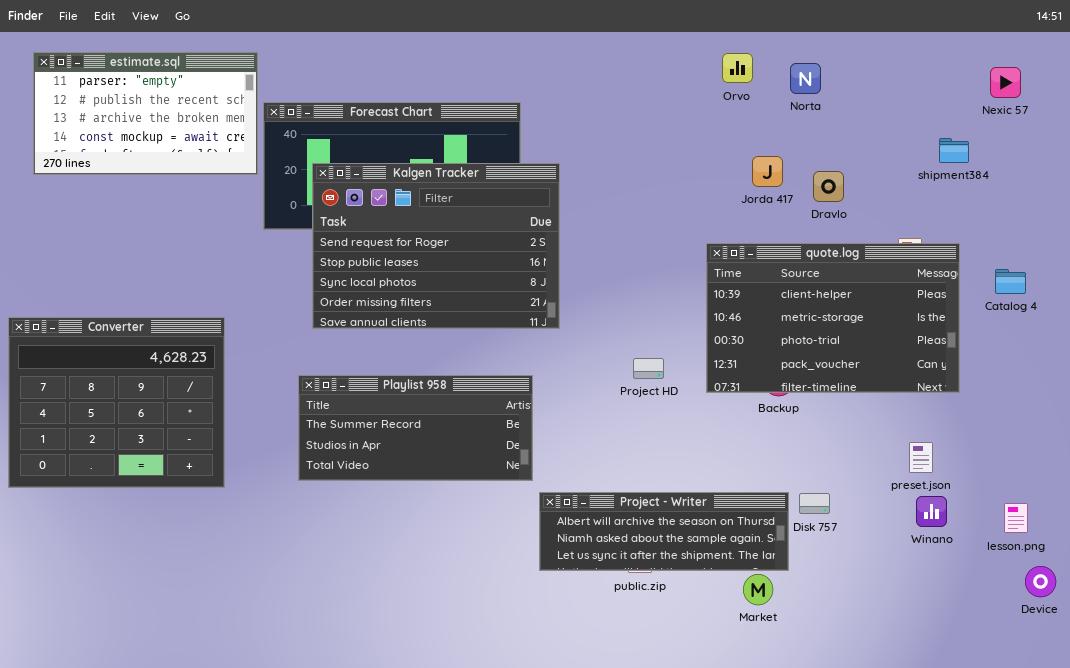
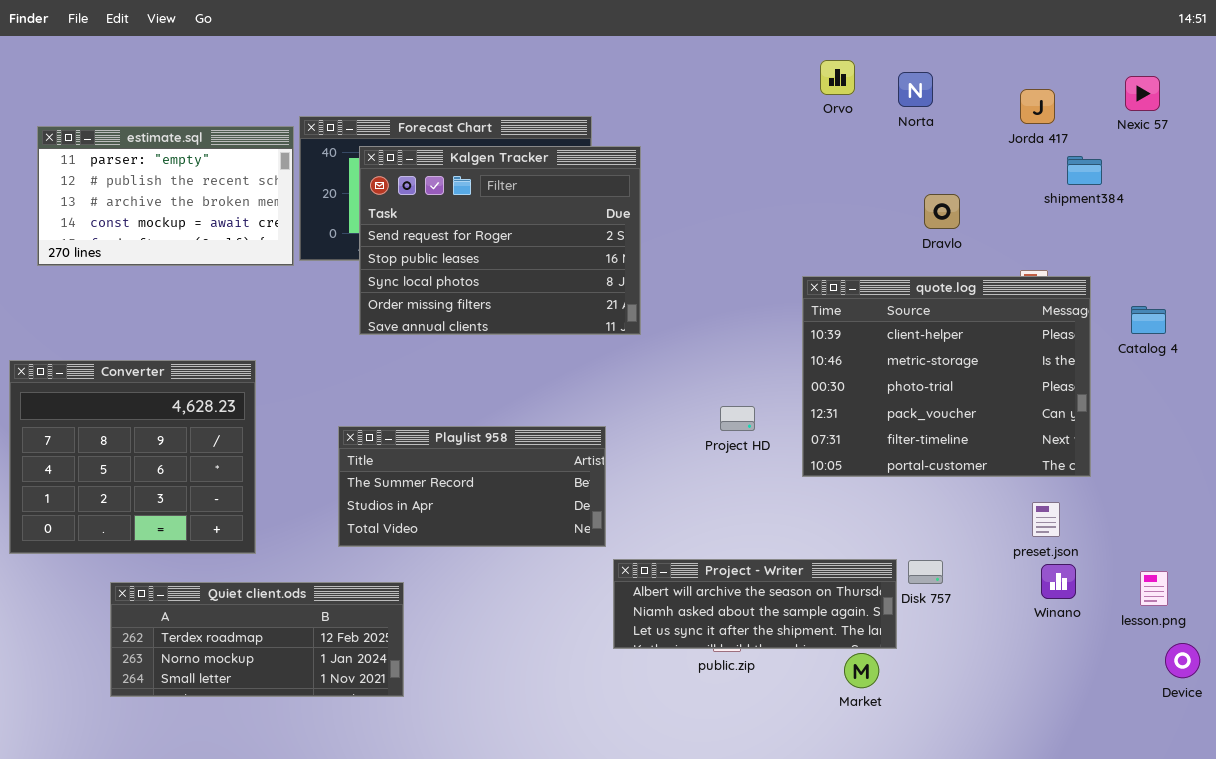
estimate.sql: [33,52,258,175] -> [37,126,294,266], moved
Jorda 417: [752,156,783,187] -> [1020,89,1055,124], moved
Kalgen Tracker: [312,163,560,329] -> [359,146,641,335], moved
quote.log: [706,243,960,393] -> [802,276,1091,477], resized
Quiet client.ods: none -> [110,582,404,697], opened

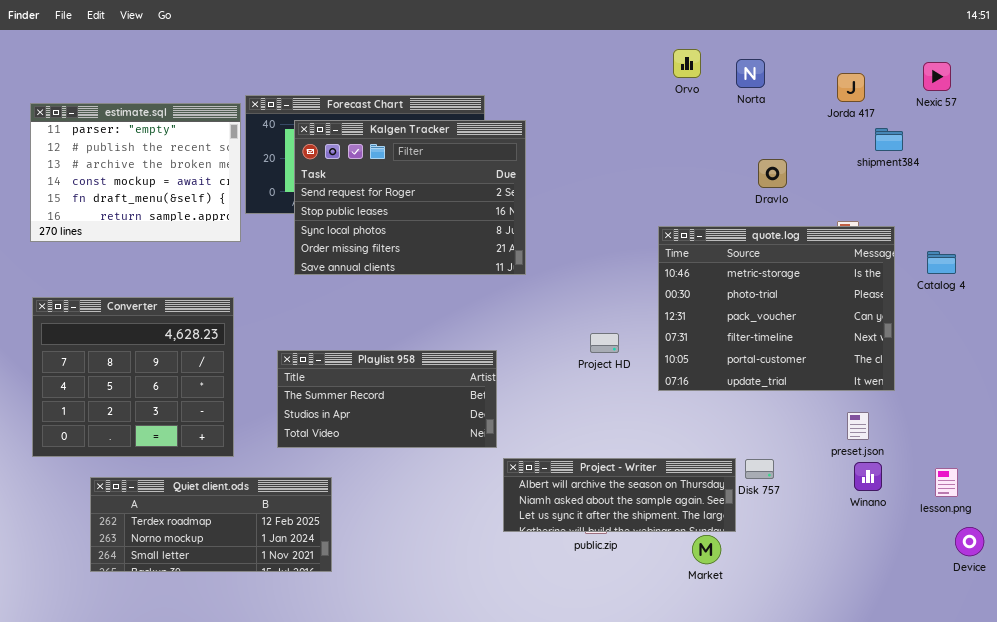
estimate.sql: [37,126,294,266] -> [30,103,241,242], resized
quote.log: [802,276,1091,477] -> [658,226,895,391], scrolled down 1 row
Converter: [9,360,256,554] -> [32,297,234,457], moved

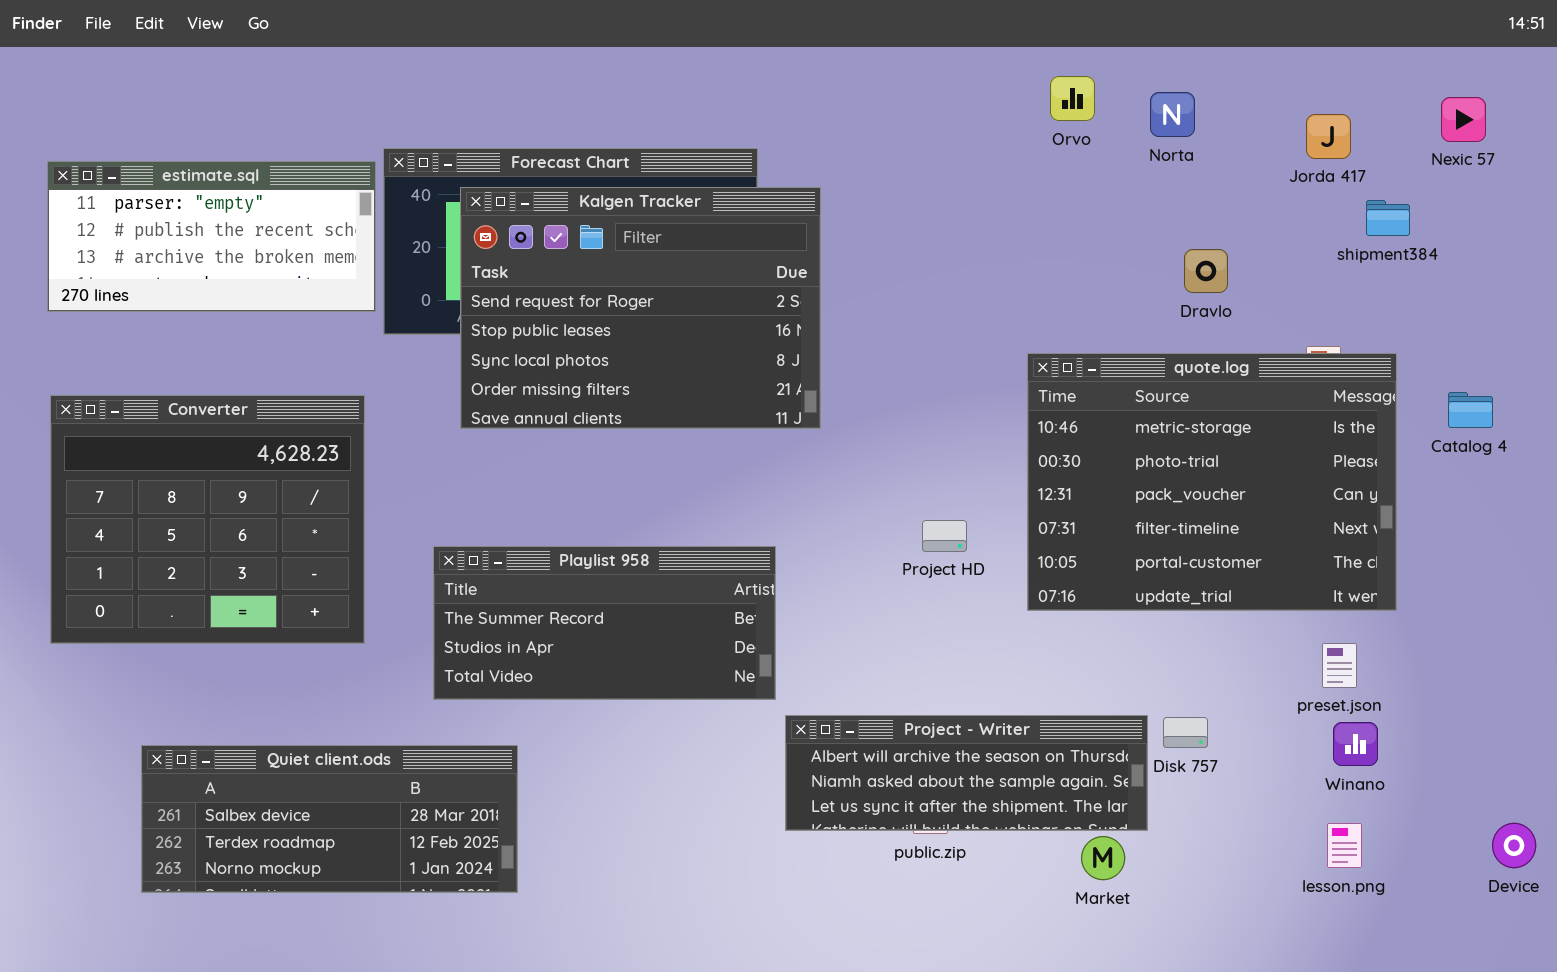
estimate.sql: [30,103,241,242] -> [47,161,376,312], resized
Converter: [32,297,234,457] -> [50,395,365,644], moved
lesson.png: [935,468,958,497] -> [1327,823,1362,868], moved
Quiet client.ods: [90,477,332,572] -> [141,745,518,893], scrolled up 1 row

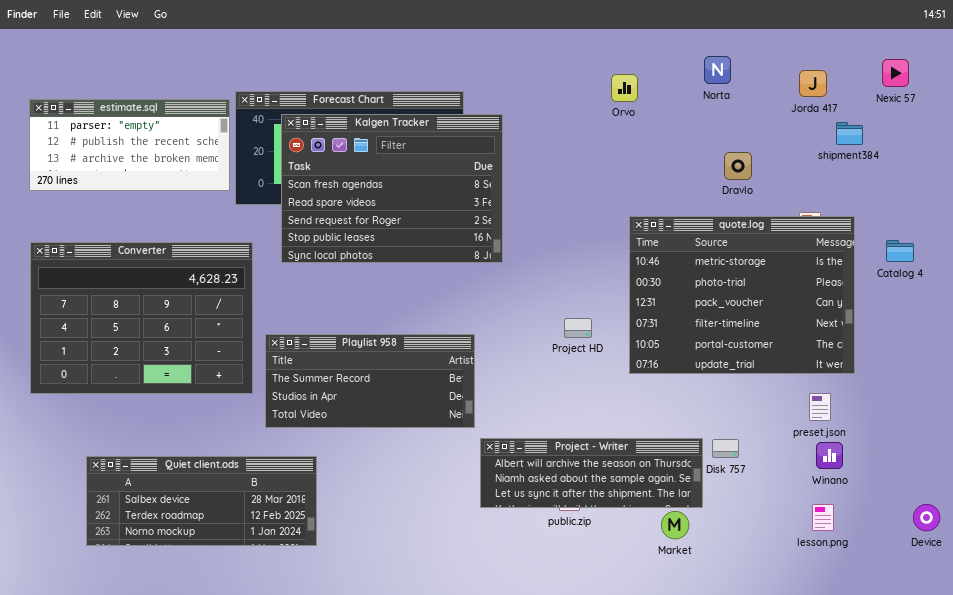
Orvo: [1050,76,1095,121] -> [611,74,638,102], moved
Kalgen Tracker: [460,187,821,429] -> [281,114,503,263], scrolled up 2 rows
Converter: [50,395,365,644] -> [30,242,253,394], resized

